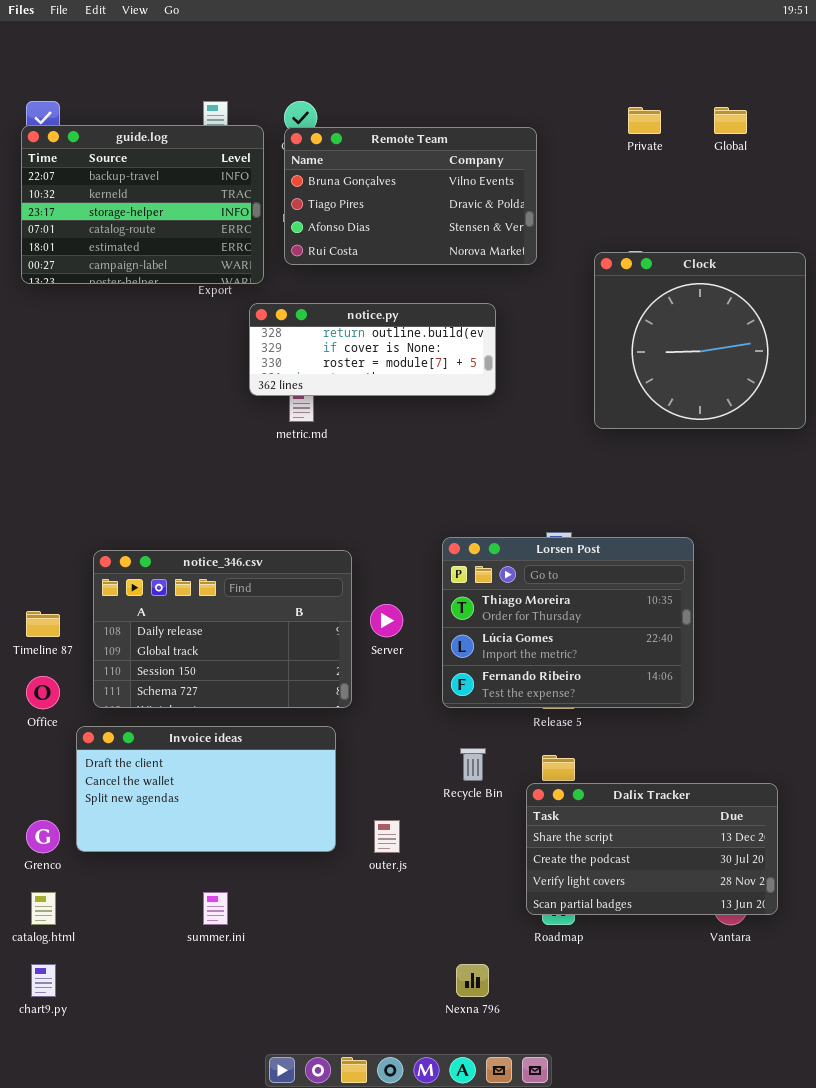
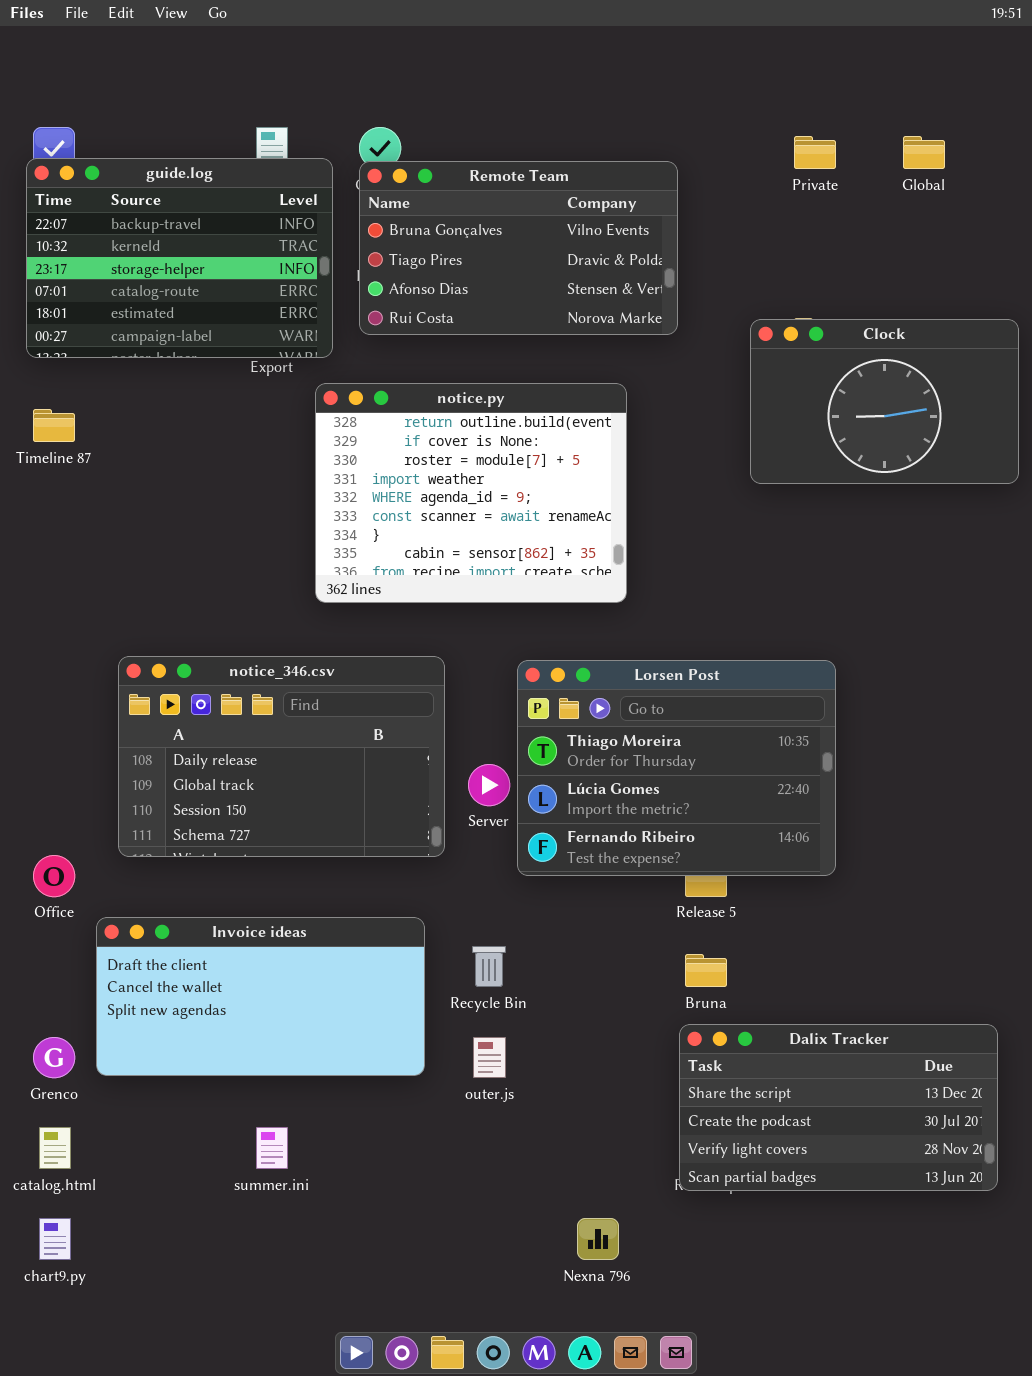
Clock: [594,252,806,429] -> [750,319,1019,484], resized
notice.py: [249,303,496,396] -> [315,383,627,603], resized
Lorsen Post: [442,537,694,708] -> [517,660,836,876], moved
notice_346.csv: [93,550,352,708] -> [118,656,445,857], moved
Timeline 87: [26,611,60,637] -> [33,409,75,442], moved
Recycle Bin: [460,748,486,781] -> [472,946,506,987], moved
Dalix Tracker: [526,783,778,915] -> [679,1024,998,1191], moved

